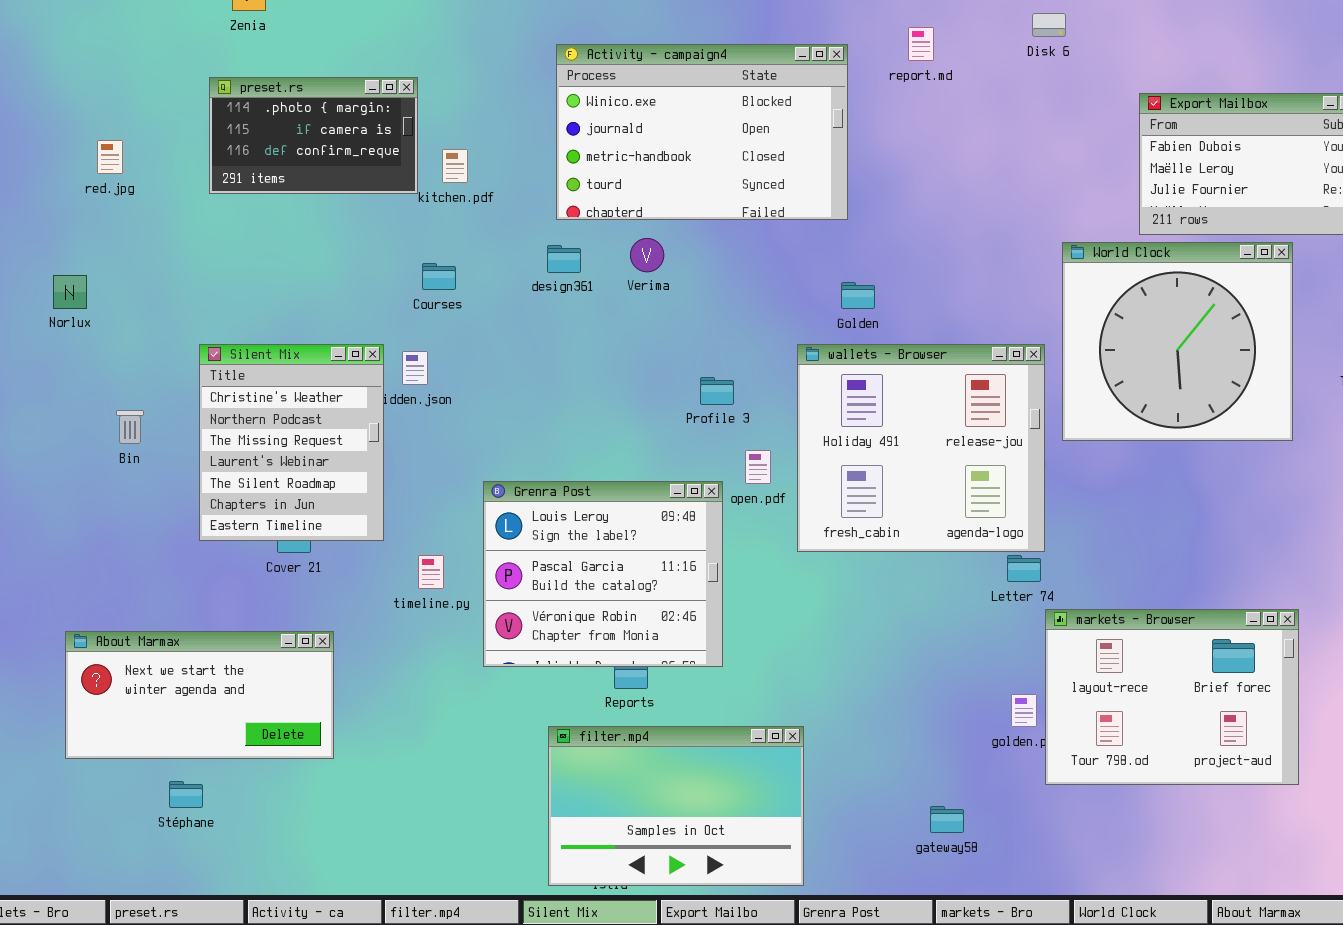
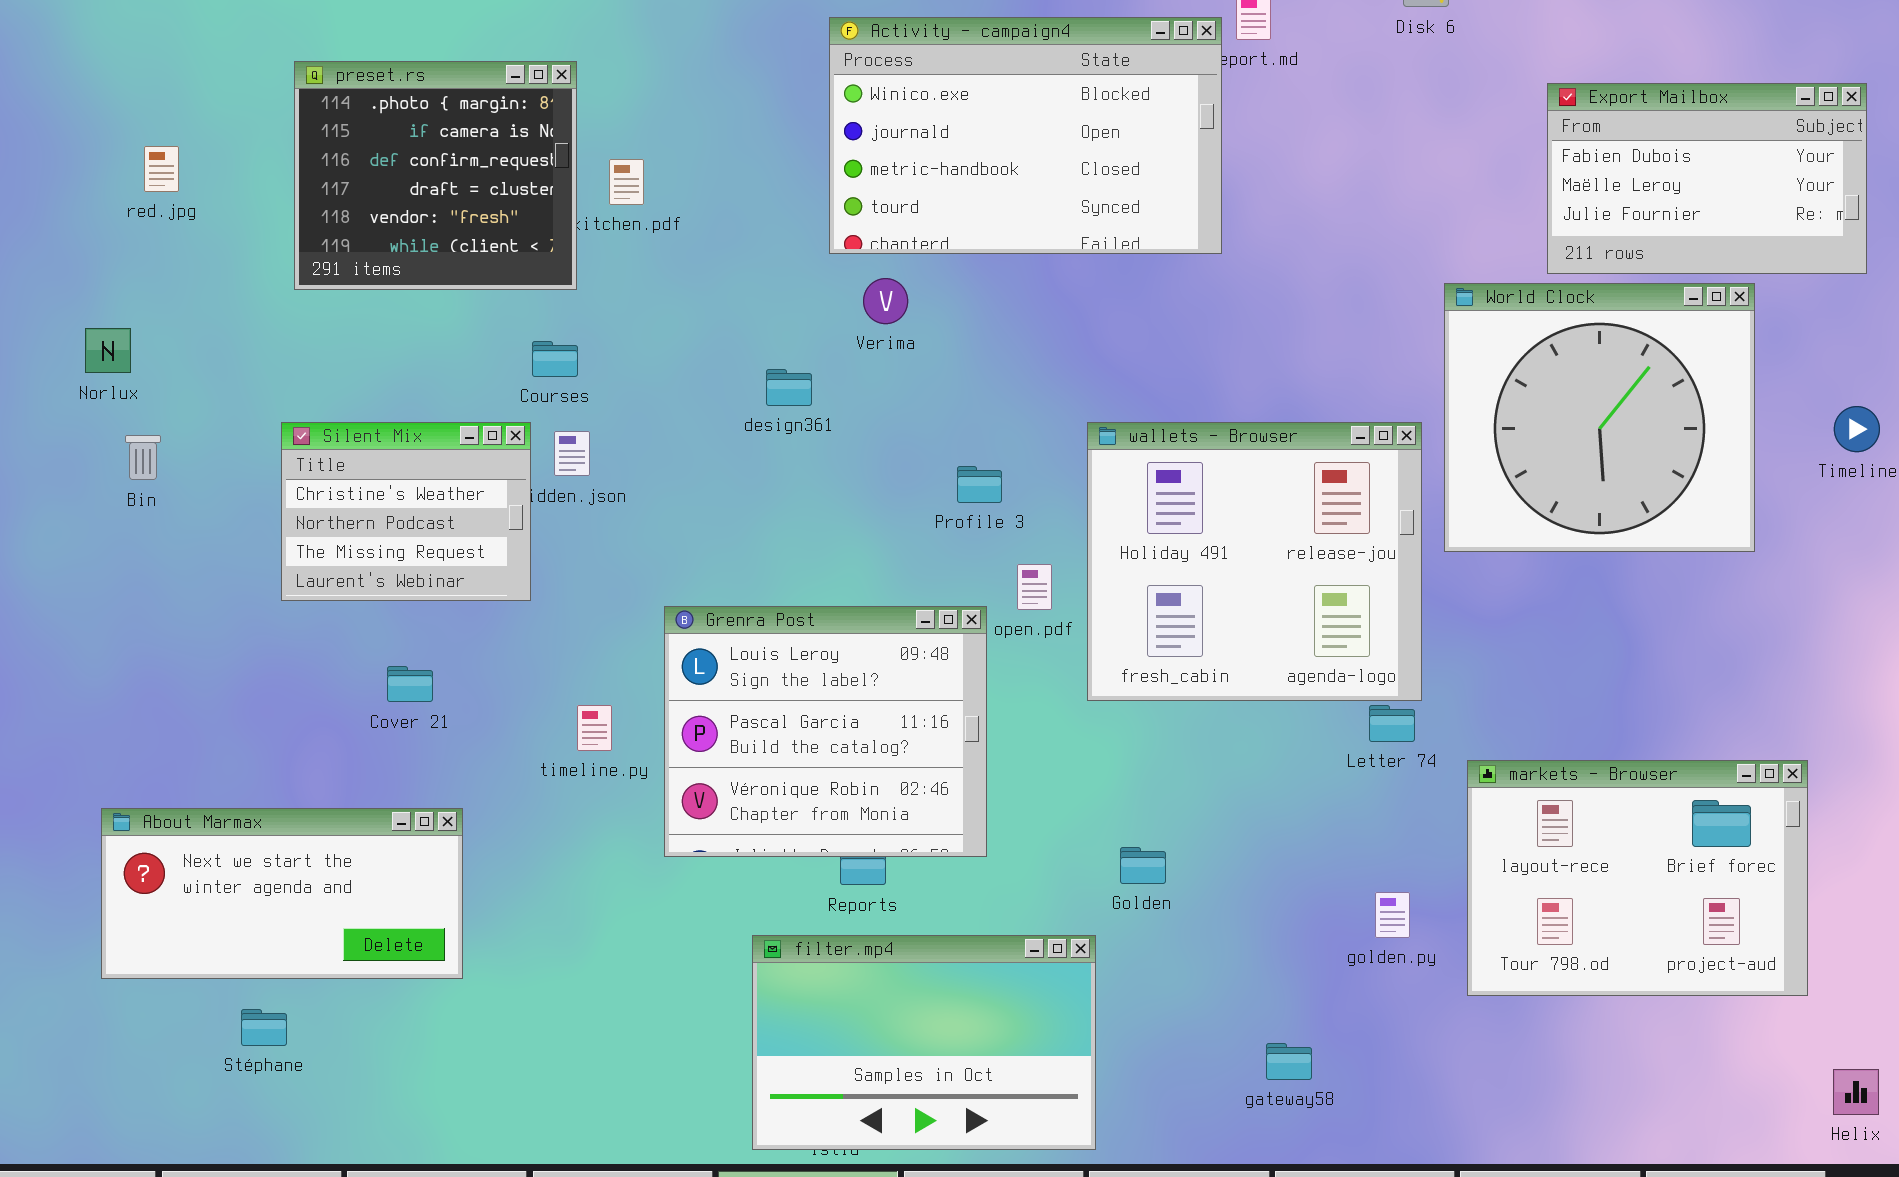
Activity - campaign4: [556,44,848,220] -> [829,17,1222,254], moved
preset.rs: [209,77,418,194] -> [294,61,577,290], resized
design361: [547,245,581,273] -> [766,369,812,406], moved
Courses: [422,263,456,290] -> [532,341,578,377], moved
Golden: [841,282,875,309] -> [1120,847,1166,884], moved
Silent Mix: [199,344,384,541] -> [281,422,531,601], resized
Bin: [116,410,144,444] -> [125,435,161,480], moved
markets - Browser: [1045,609,1299,785] -> [1467,760,1808,996], moved

